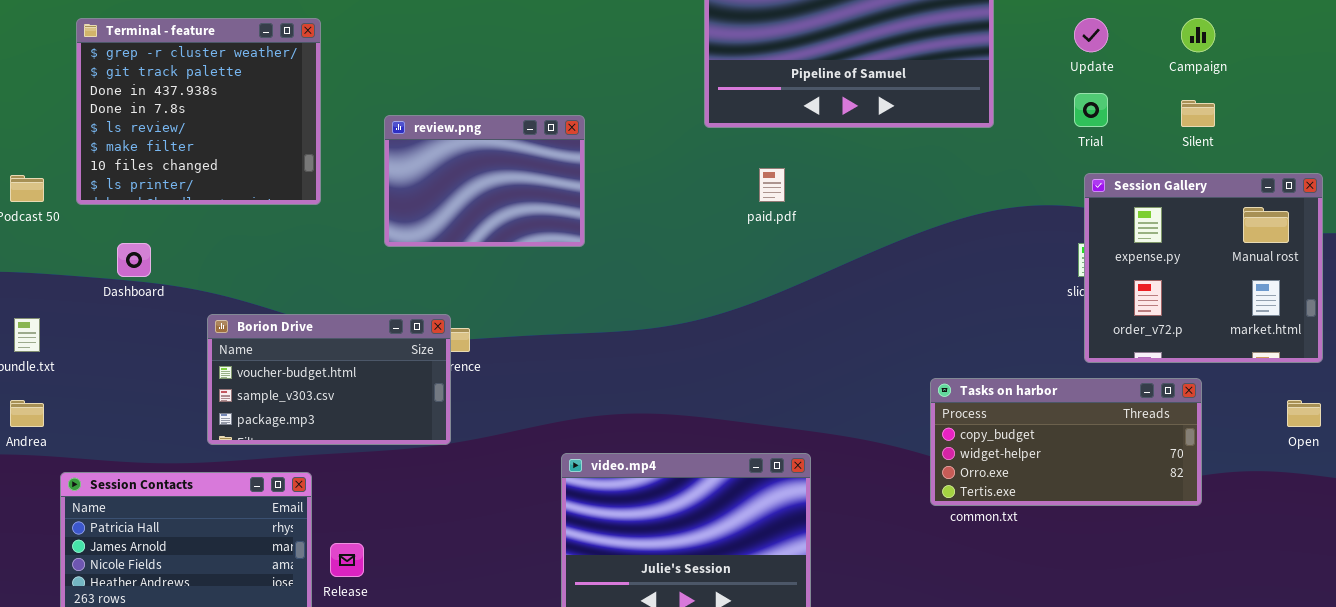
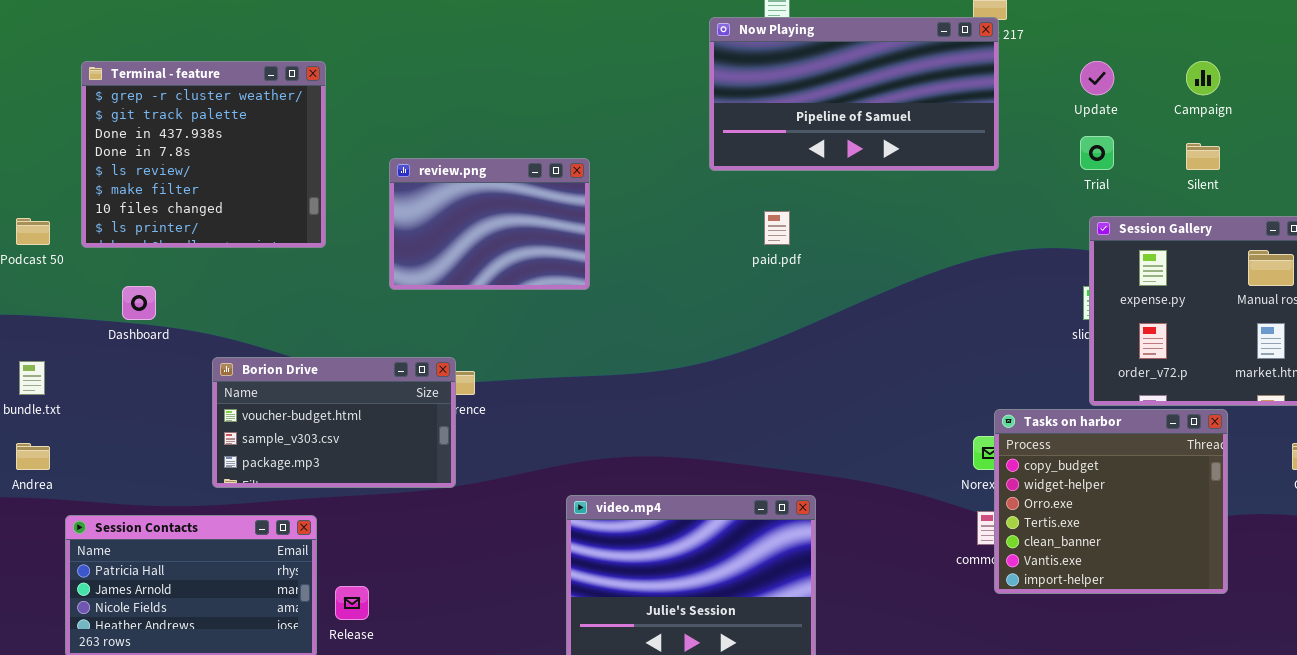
Tasks on harbor: [930,378,1202,506] -> [994,409,1228,594], moved, resized

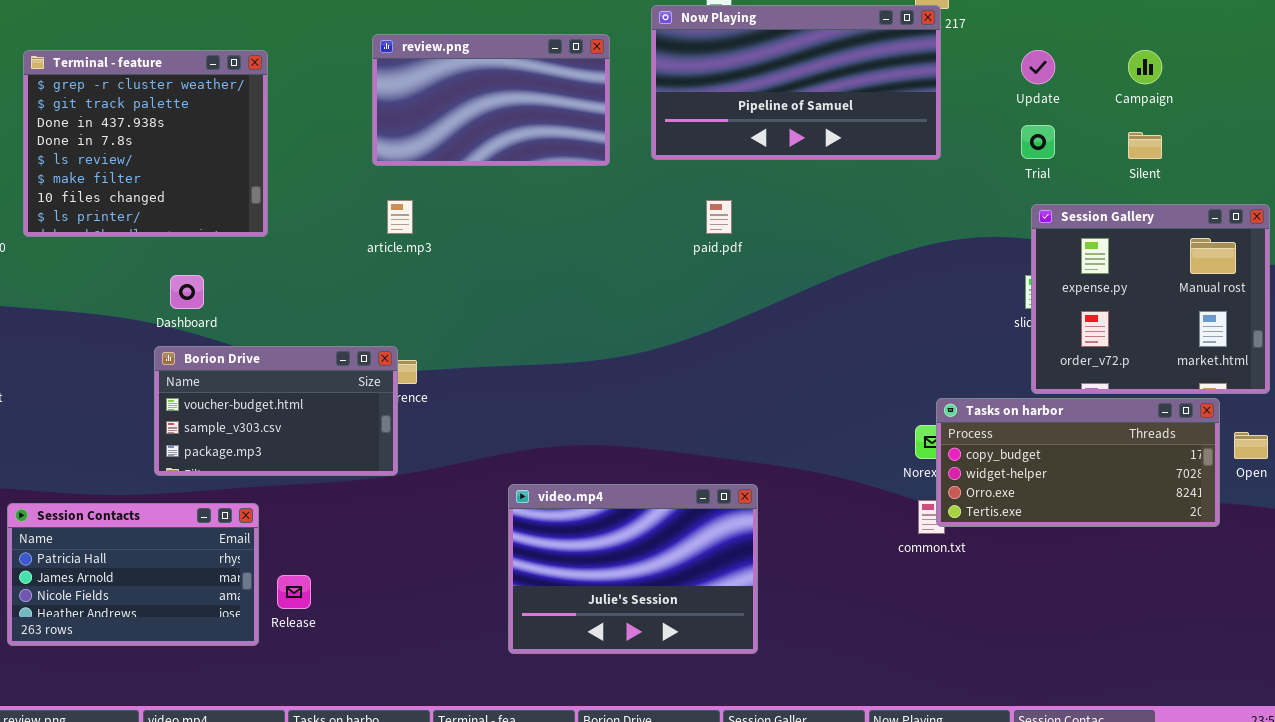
review.png: [389,158,590,290] -> [372,34,610,166], moved, resized
Dashboard: [122,286,156,320] -> [170,275,204,309], moved
Tasks on harbor: [994,409,1228,594] -> [936,398,1220,527], resized

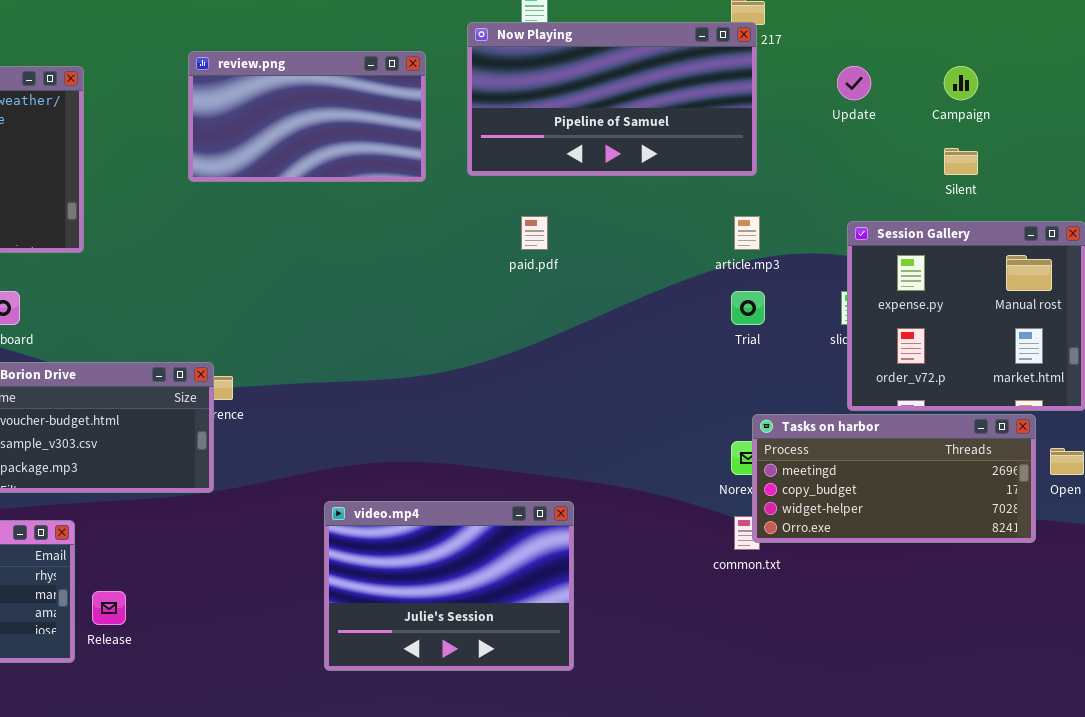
Trial: [1021,125,1055,159] -> [731,291,765,325], moved
article.mp3: [387,200,413,234] -> [734,216,760,250], moved
Tasks on harbor: [936,398,1220,527] -> [752,414,1036,543], scrolled up 1 row

